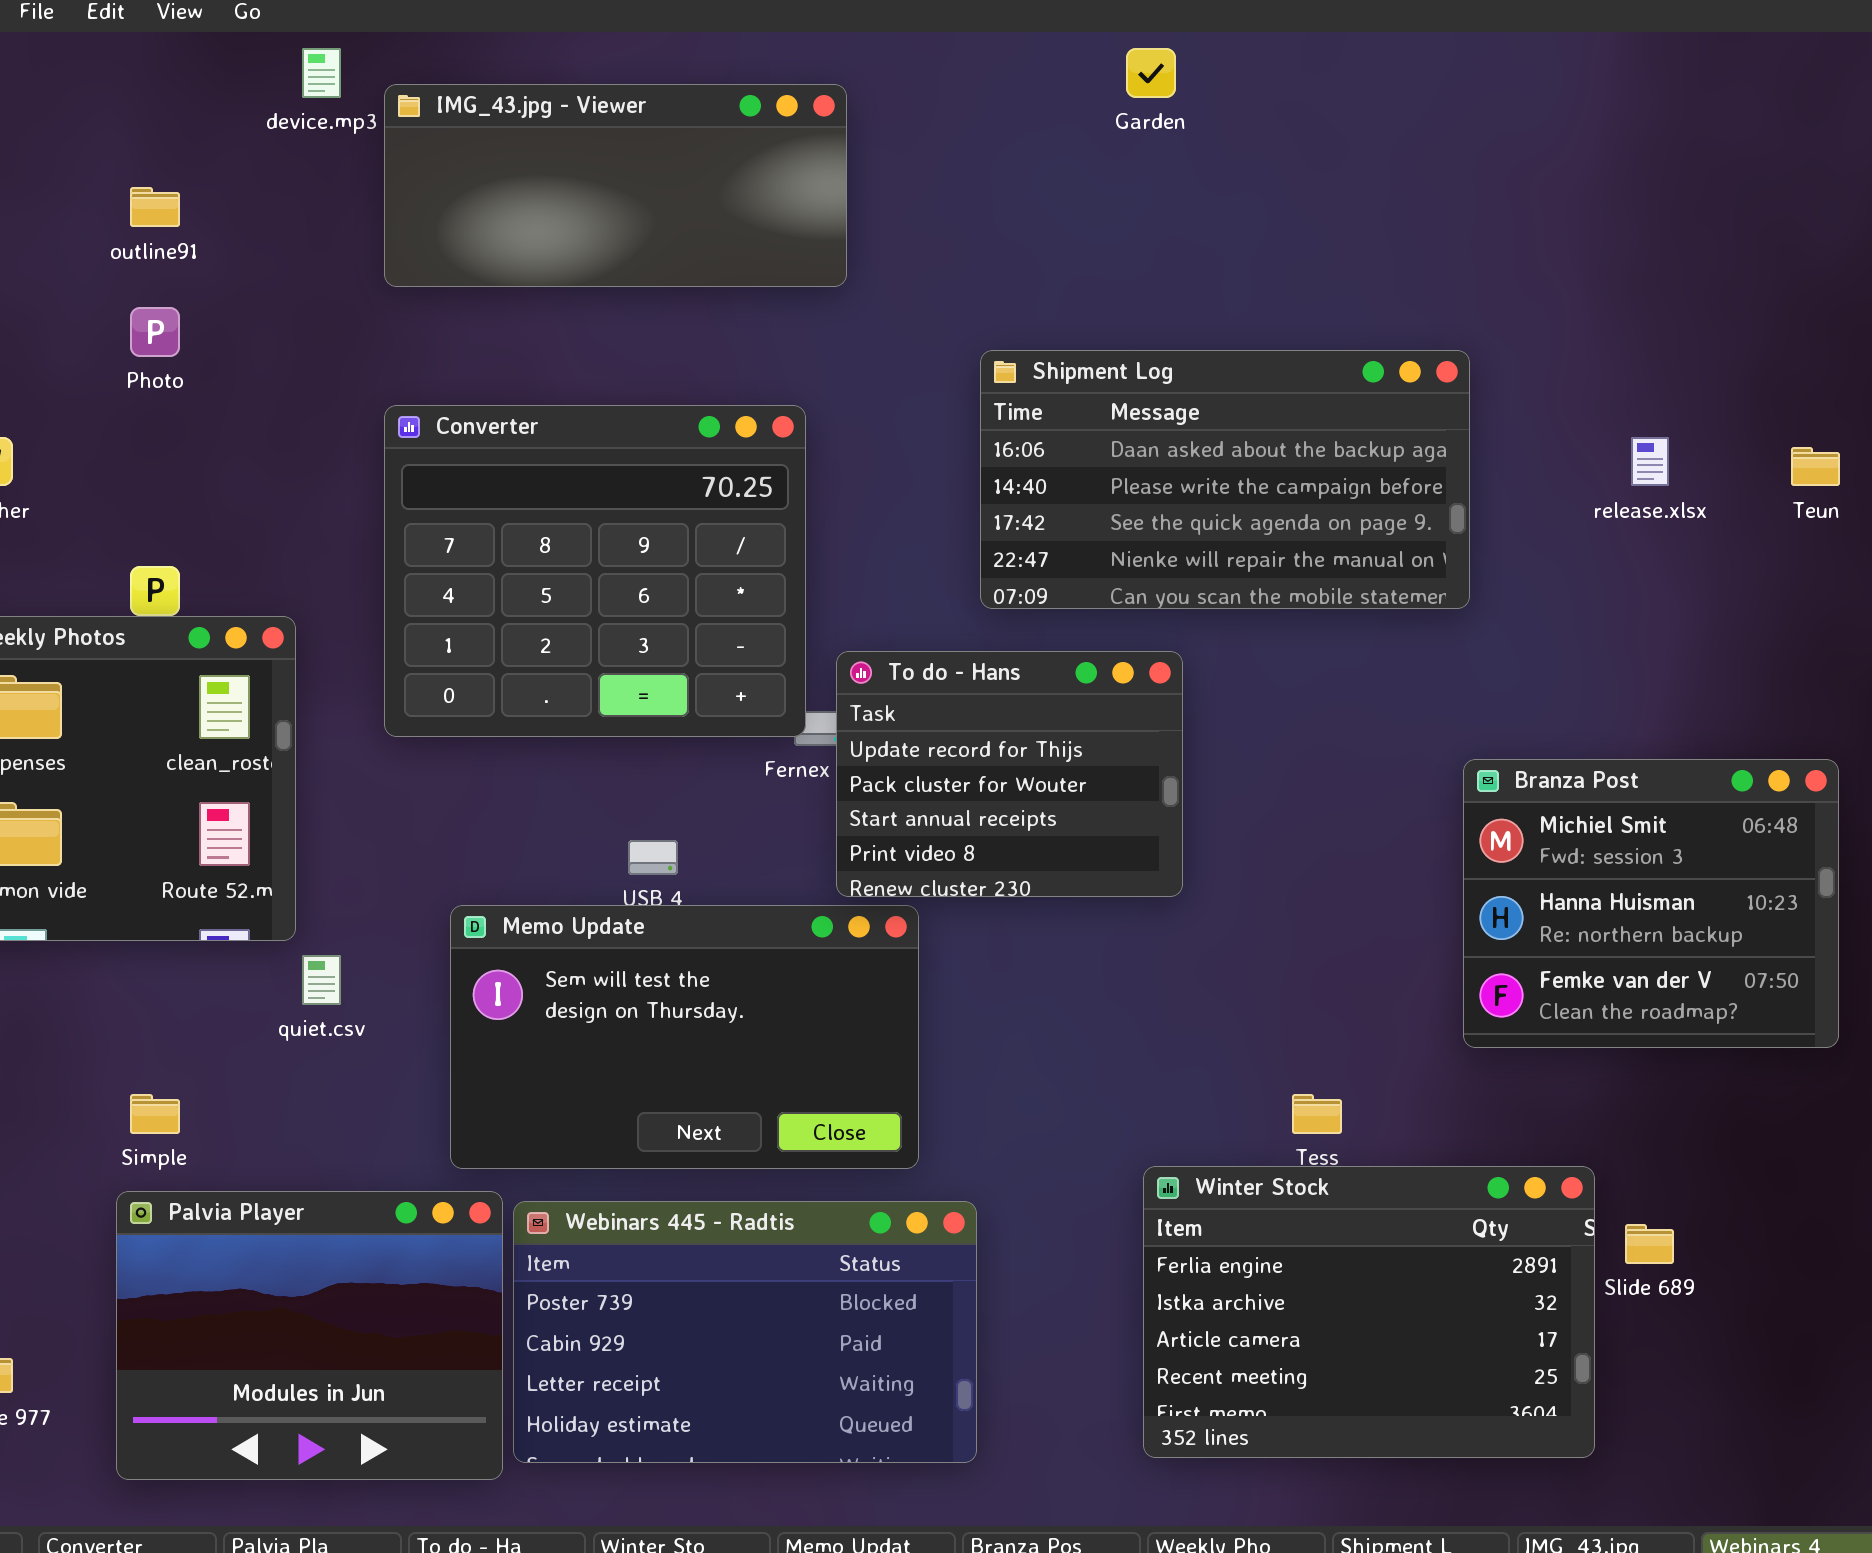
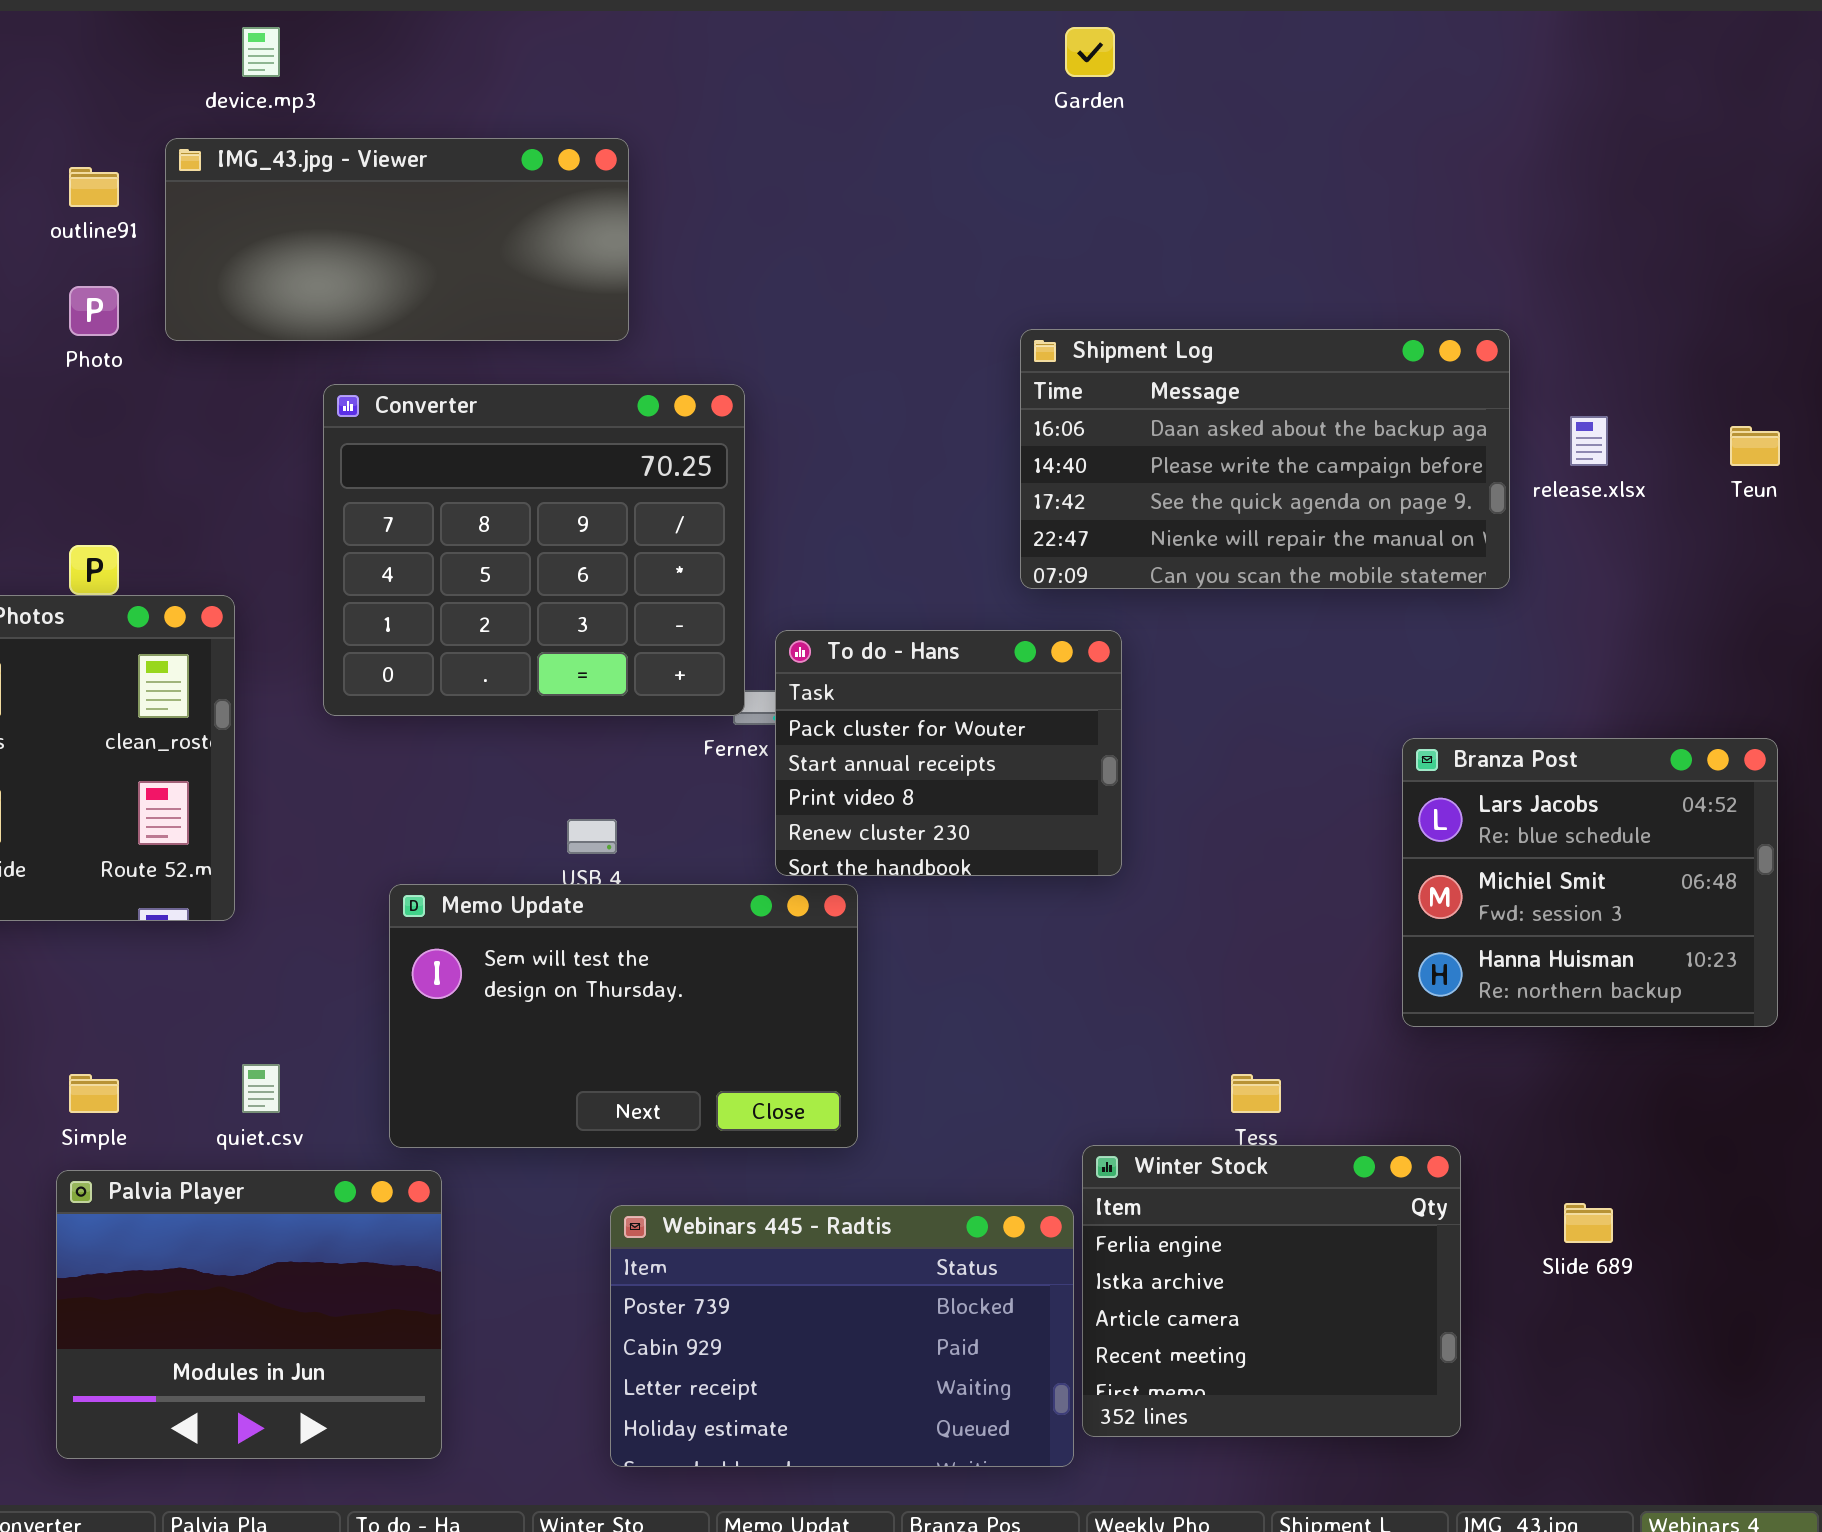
IMG_43.jpg - Viewer: [384,84,847,287] -> [165,138,629,341], moved
Shipment Log: [980,350,1470,609] -> [1020,329,1510,589], moved
To do - Hans: [836,651,1183,897] -> [775,630,1122,876], scrolled down 1 row
Branza Post: [1463,759,1839,1048] -> [1402,738,1778,1027], scrolled up 1 row
quiet.csv: [302,955,341,1005] -> [242,1064,280,1113], moved
Winter Stock: [1143,1166,1595,1458] -> [1082,1145,1461,1437], resized
Webinars 445 - Radtis: [513,1201,977,1463] -> [610,1205,1074,1467], moved

